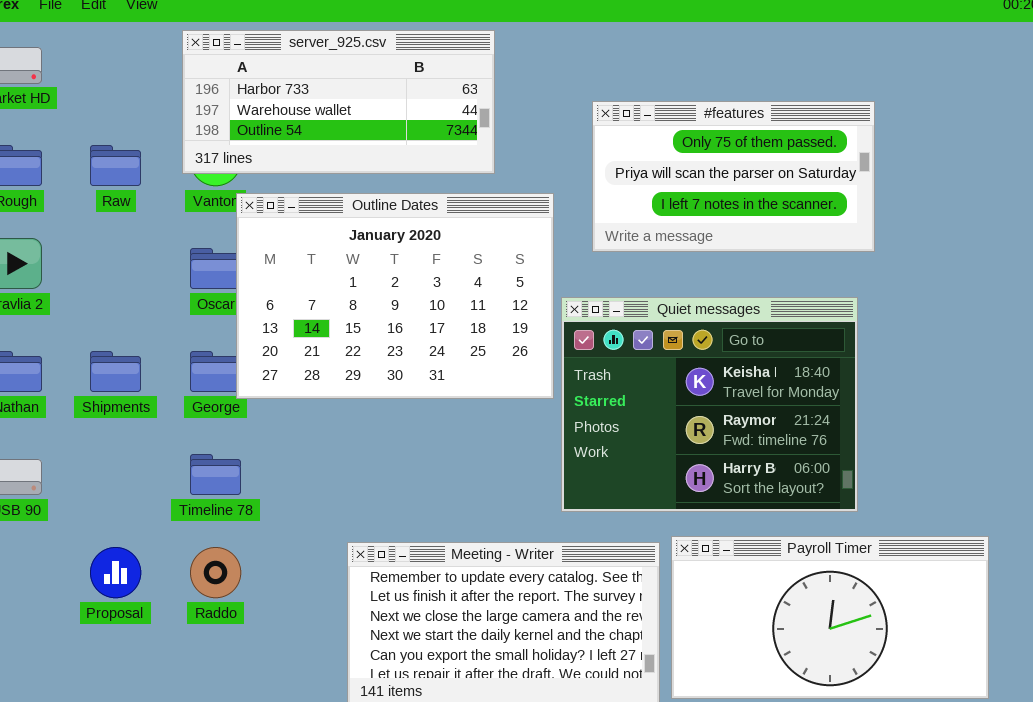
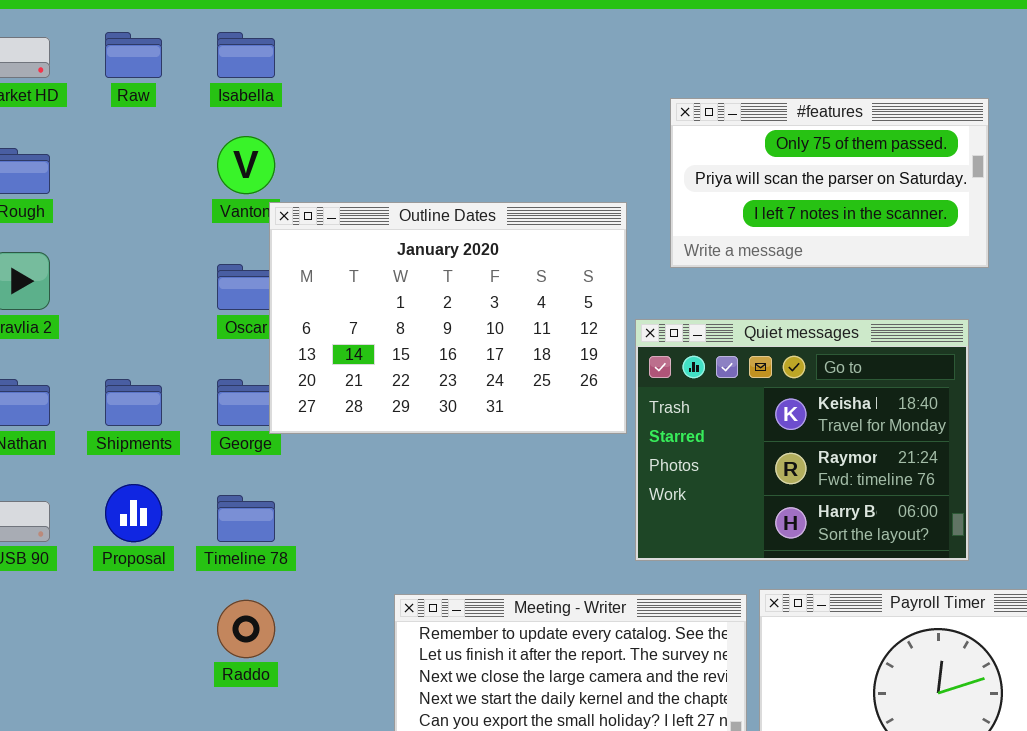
server_925.csv: [182,30,495,174] -> none, closed
Raw: [90,145,141,186] -> [105,32,162,78], moved
Proposal: [90,547,141,598] -> [105,484,162,542], moved

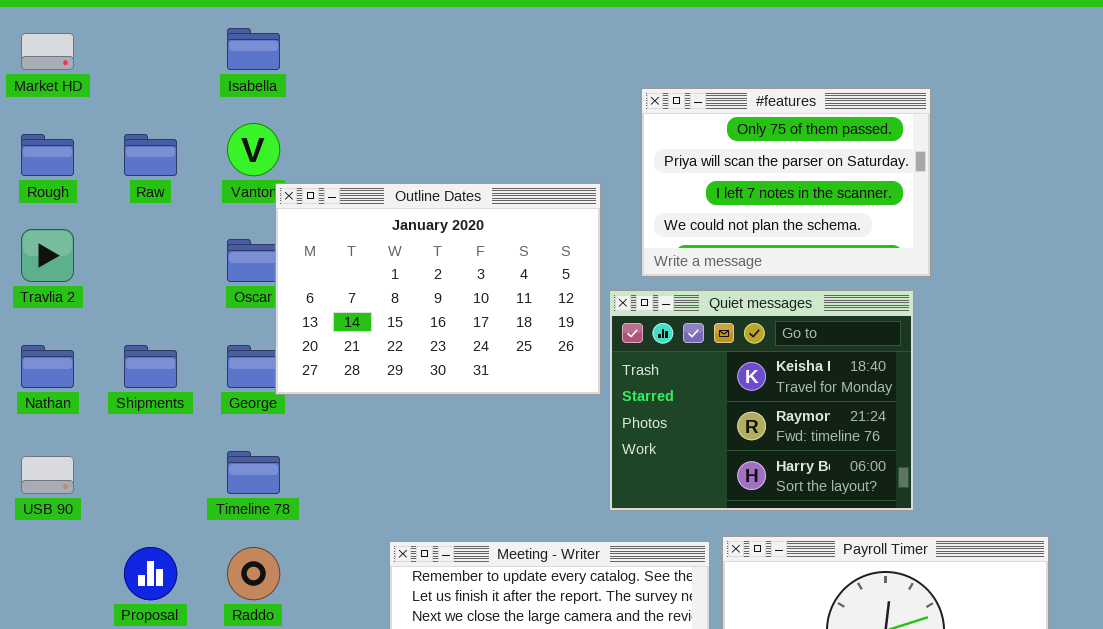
Raw: [105,32,162,78] -> [124,134,177,176], moved
#features: [670,98,989,268] -> [641,88,931,277], resized
Proposal: [105,484,162,542] -> [124,547,177,600], moved

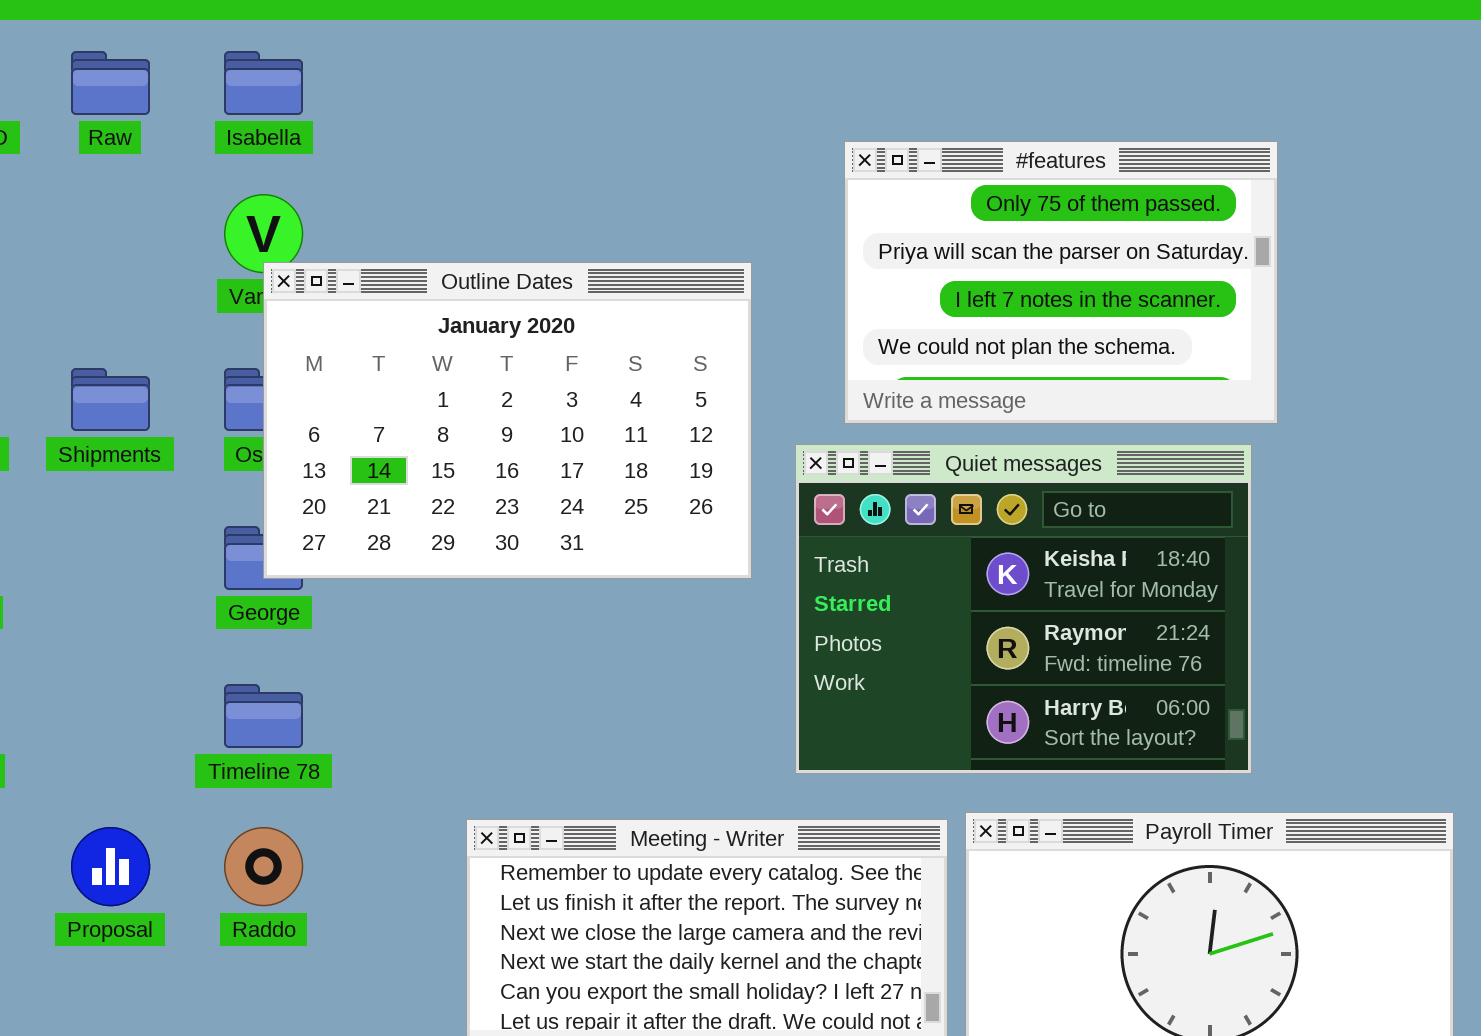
Raw: [124,134,177,176] -> [71,51,150,115], moved
Outline Dates: [275,183,601,395] -> [263,262,752,579], moved
Shipments: [124,345,177,388] -> [71,368,150,431], moved

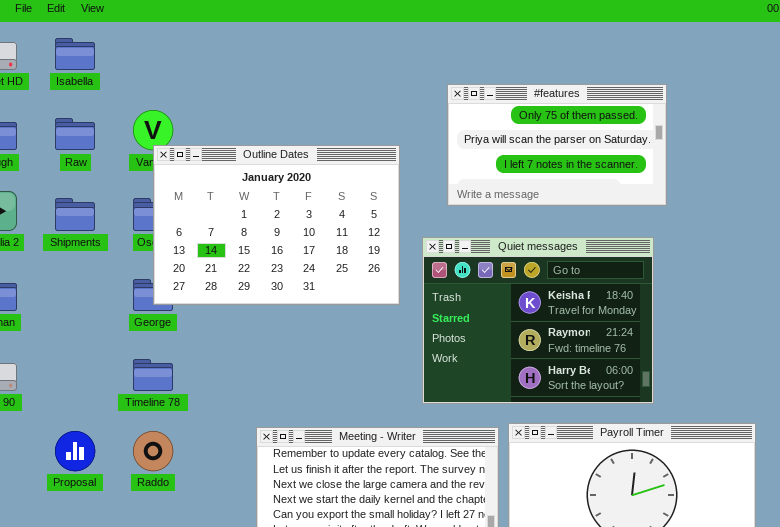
Raw: [71,51,150,115] -> [55,118,95,150], moved
Isabella: [224,51,303,115] -> [55,38,95,70], moved
#features: [844,141,1278,424] -> [447,84,667,206], resized

